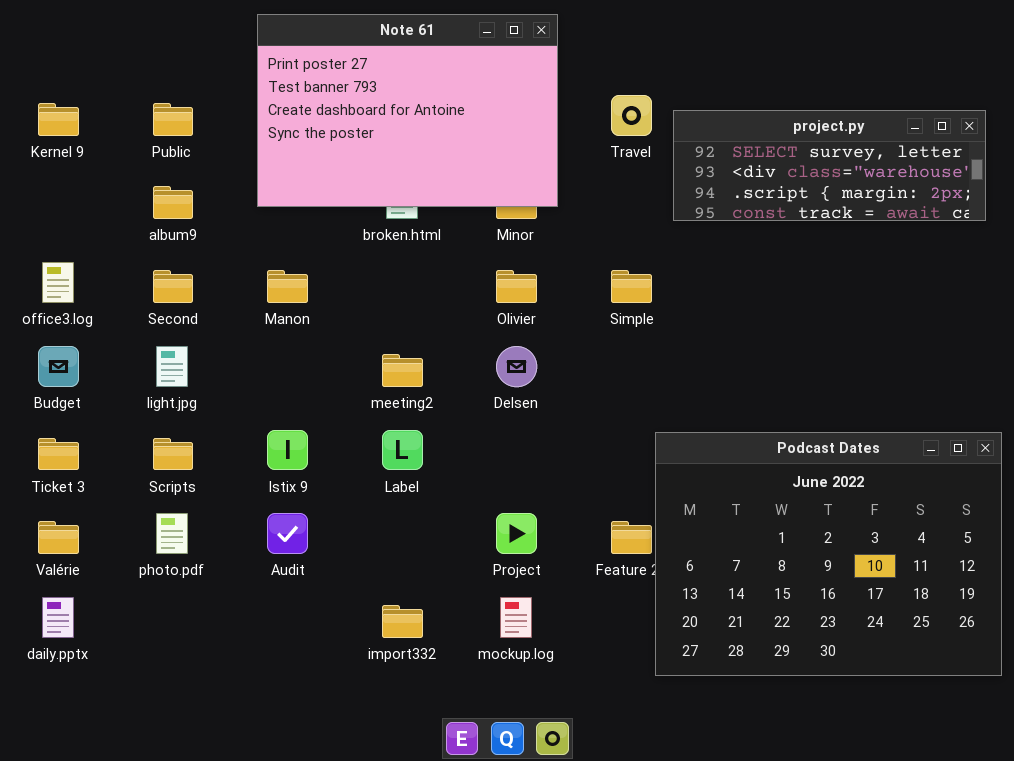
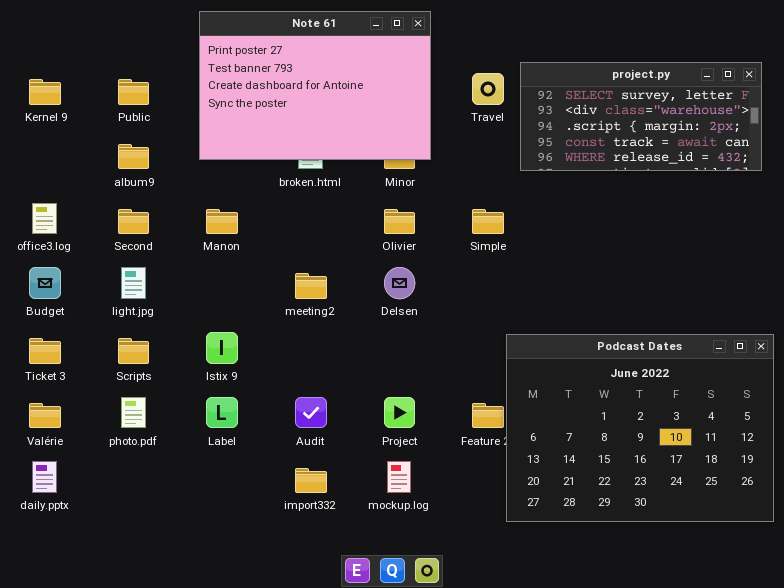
project.py: [673,110,986,221] -> [520,62,762,171], resized
Label: [382,430,423,470] -> [206,397,238,428], moved
Audit: [267,513,308,554] -> [295,397,327,428], moved

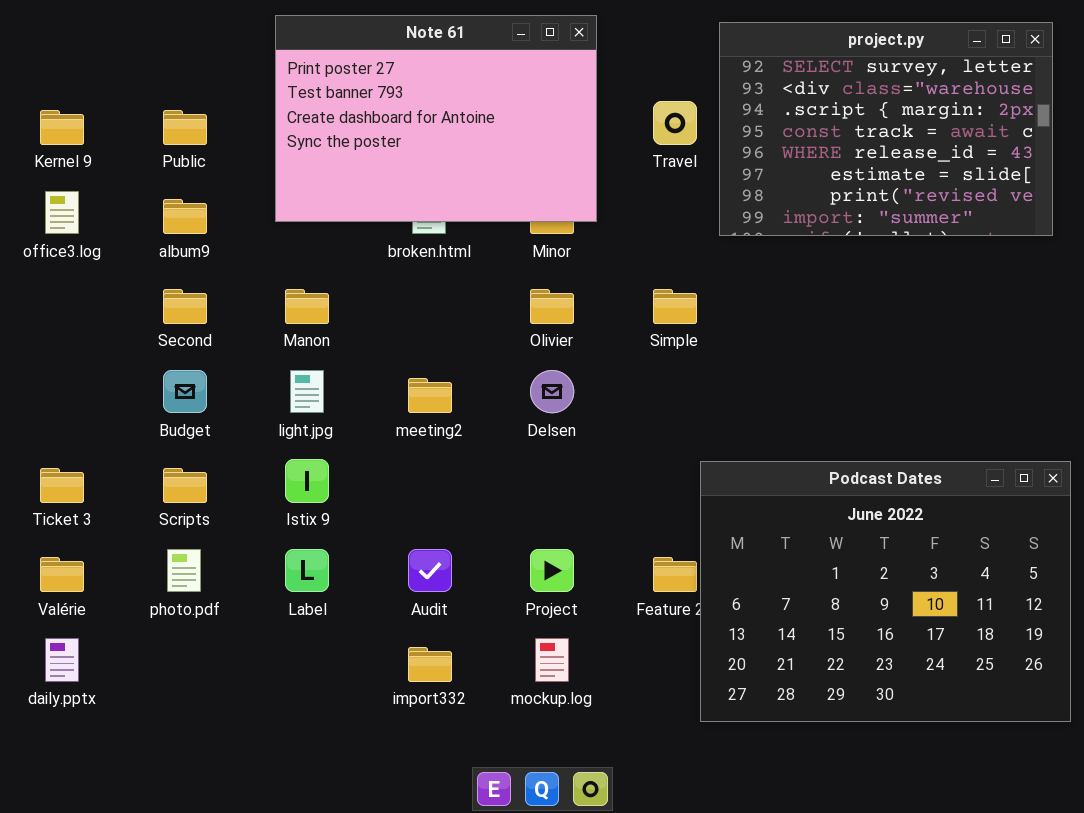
project.py: [520,62,762,171] -> [719,22,1053,236], resized
office3.log: [32,203,57,234] -> [45,191,79,234], moved
Budget: [29,267,61,299] -> [163,370,207,413], moved
light.jpg: [121,267,146,299] -> [290,370,324,413], moved

